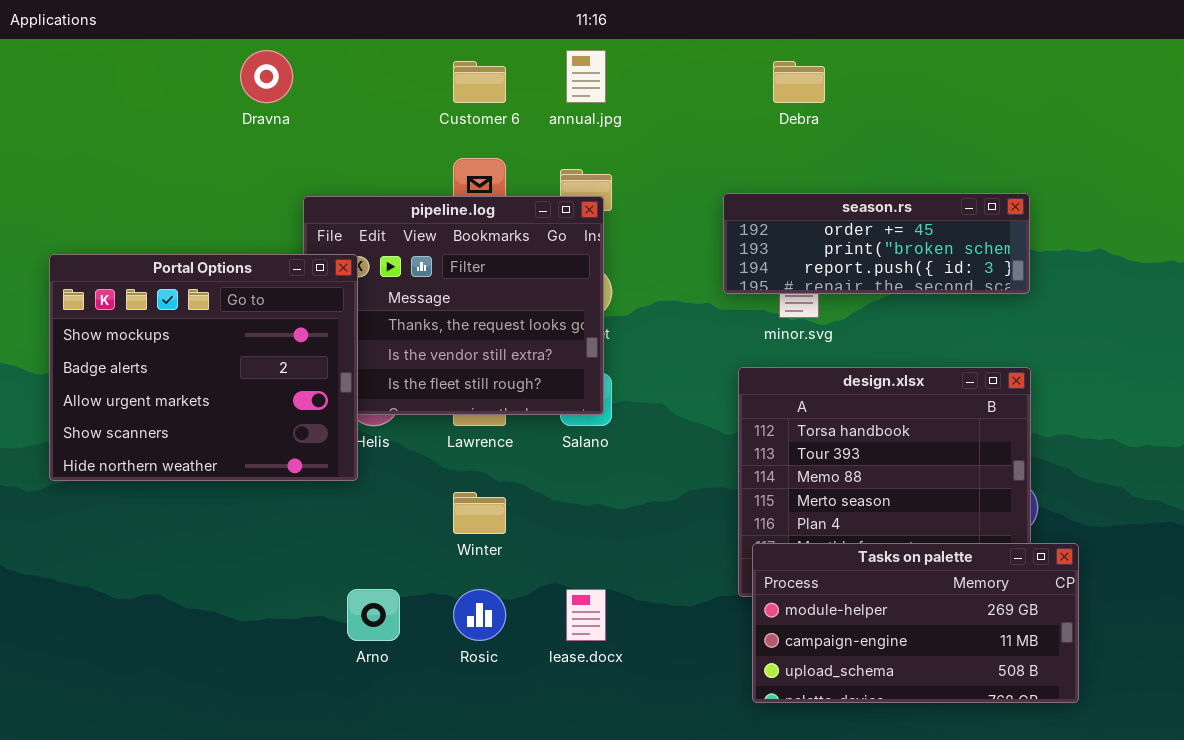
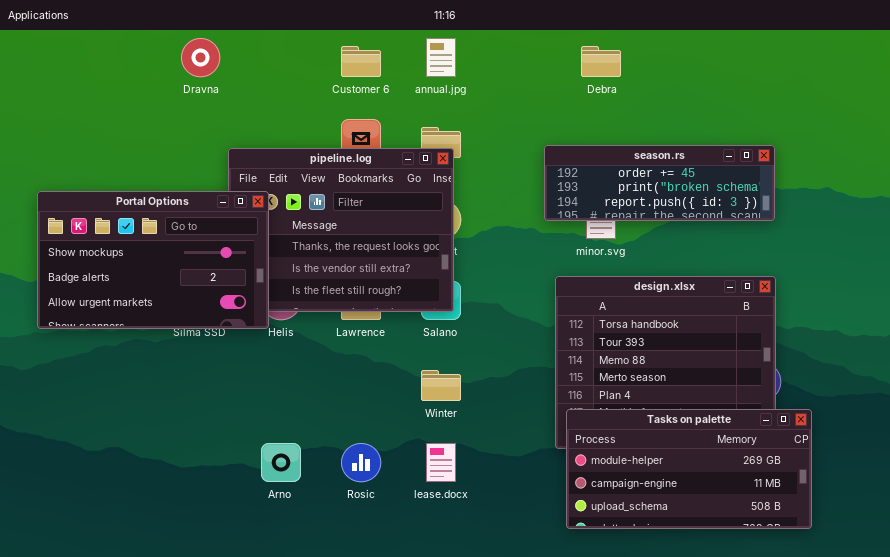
Portal Options: [49,254,358,481] -> [37,191,269,329], resized
Winter: [453,492,506,534] -> [421,370,461,401], moved

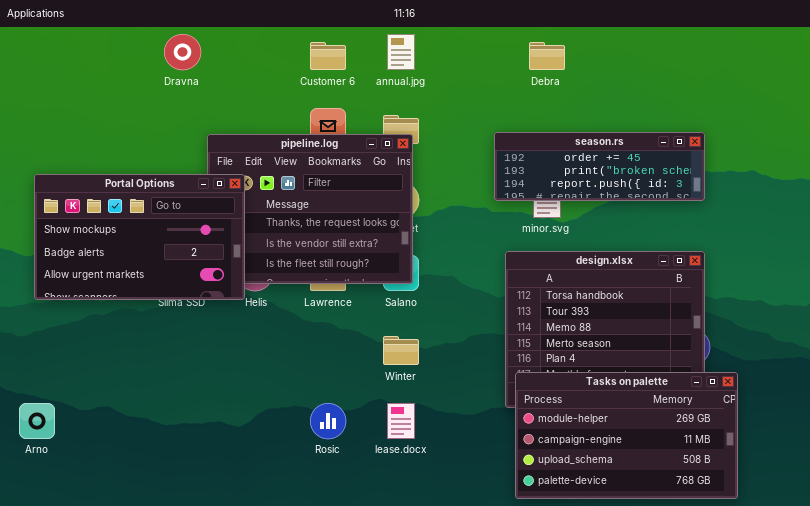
Tasks on palette: [566,409,812,529] -> [515,372,738,499], resized
Arno: [261,443,301,482] -> [19,403,55,439], moved

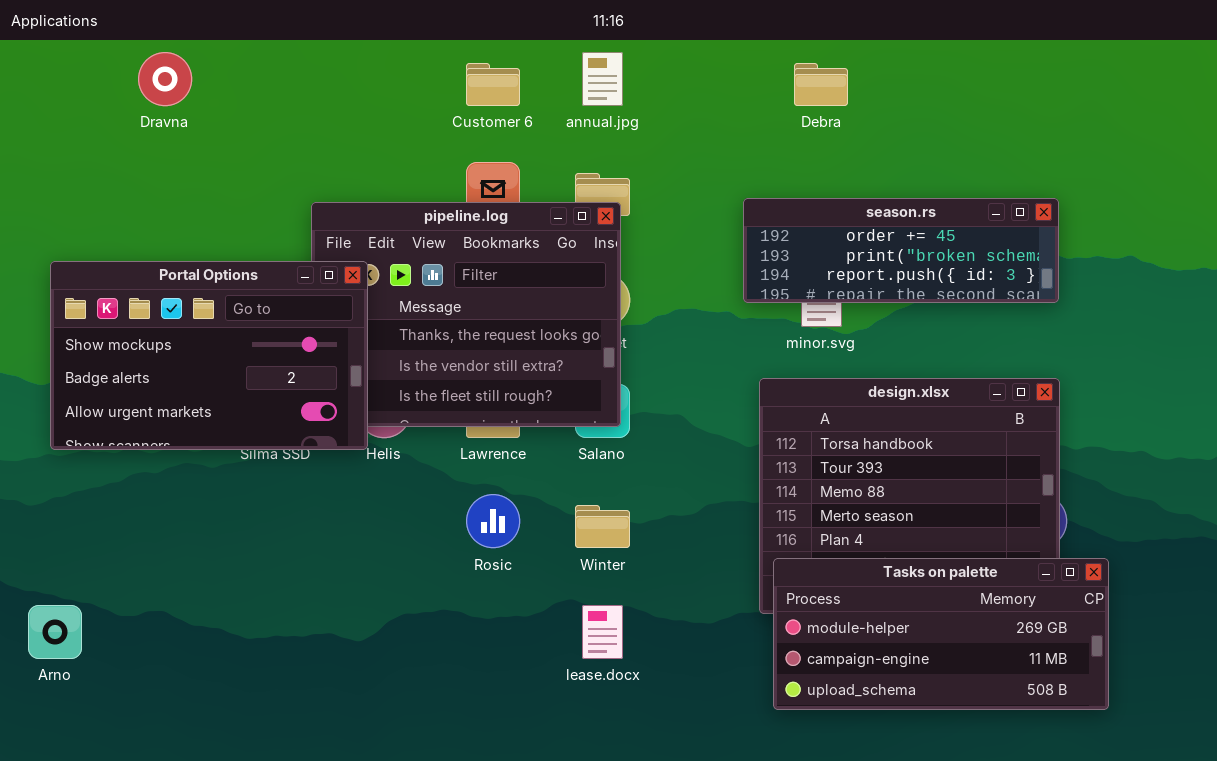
Dravna: [164,34,201,70] -> [138,52,192,106], moved
Tasks on palette: [515,372,738,499] -> [773,558,1109,710], resized
Rosic: [310,403,346,439] -> [466,494,520,548], moved

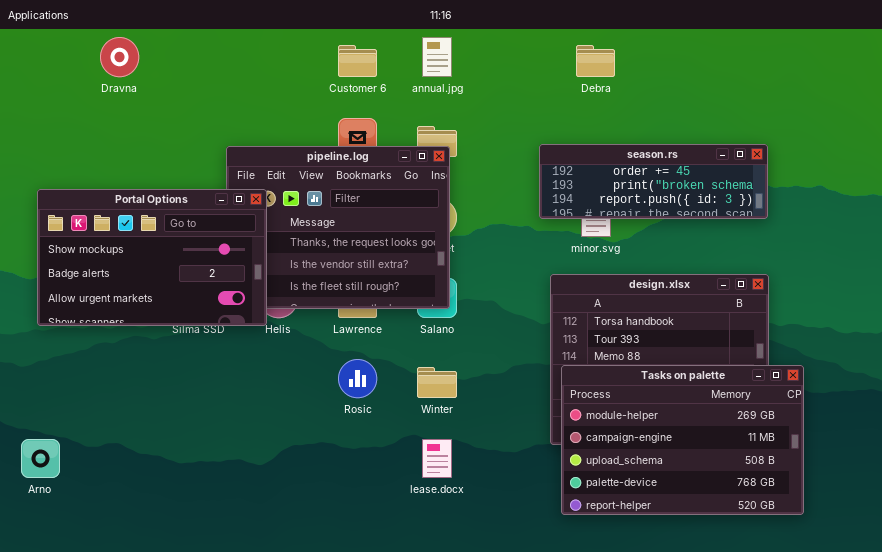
Tasks on palette: [773,558,1109,710] -> [561,365,804,515], resized

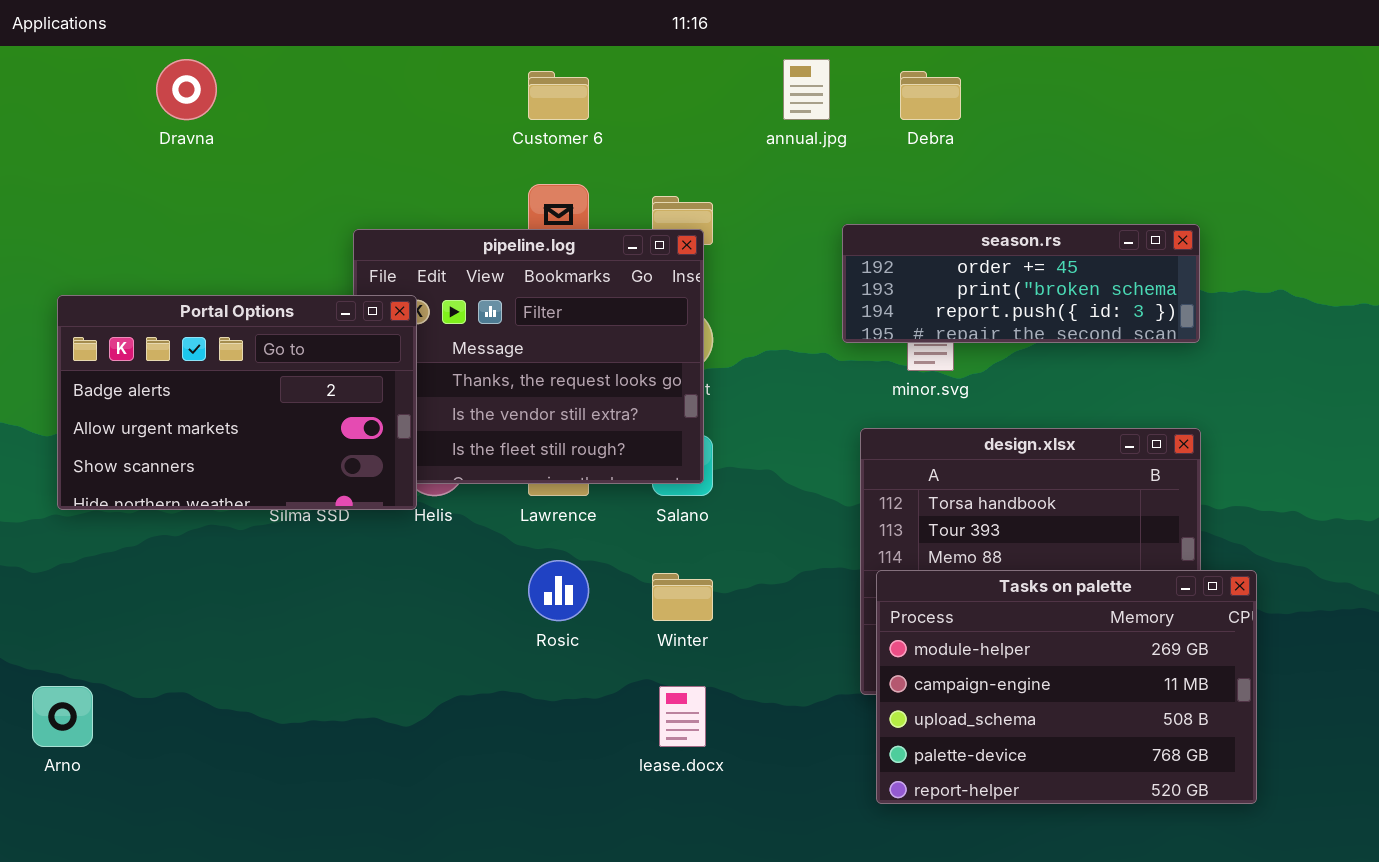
annual.jpg: [422,37,452,77] -> [783,59,830,120], moved
Portal Options: [37,189,267,326] -> [57,295,417,510], scrolled down 1 row

